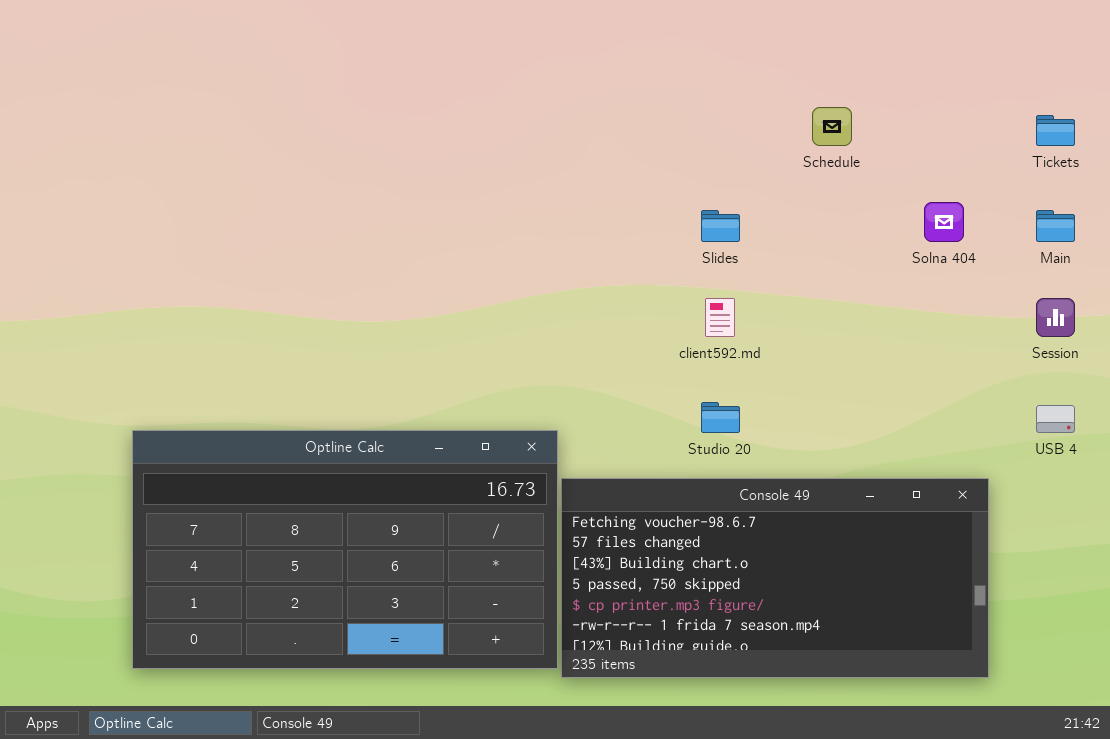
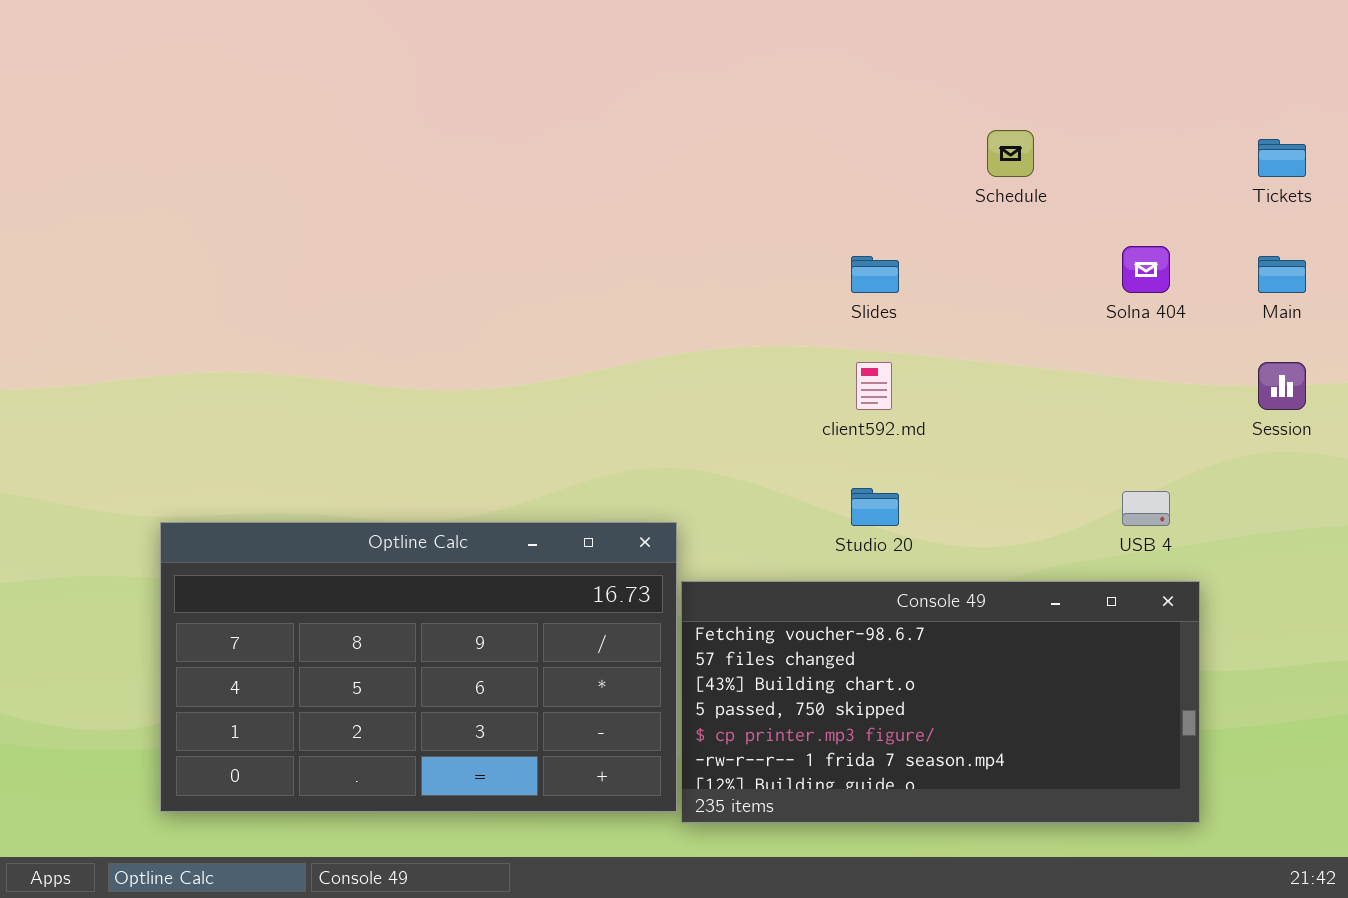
USB 4: [1036,405,1075,433] -> [1122,491,1170,526], moved

